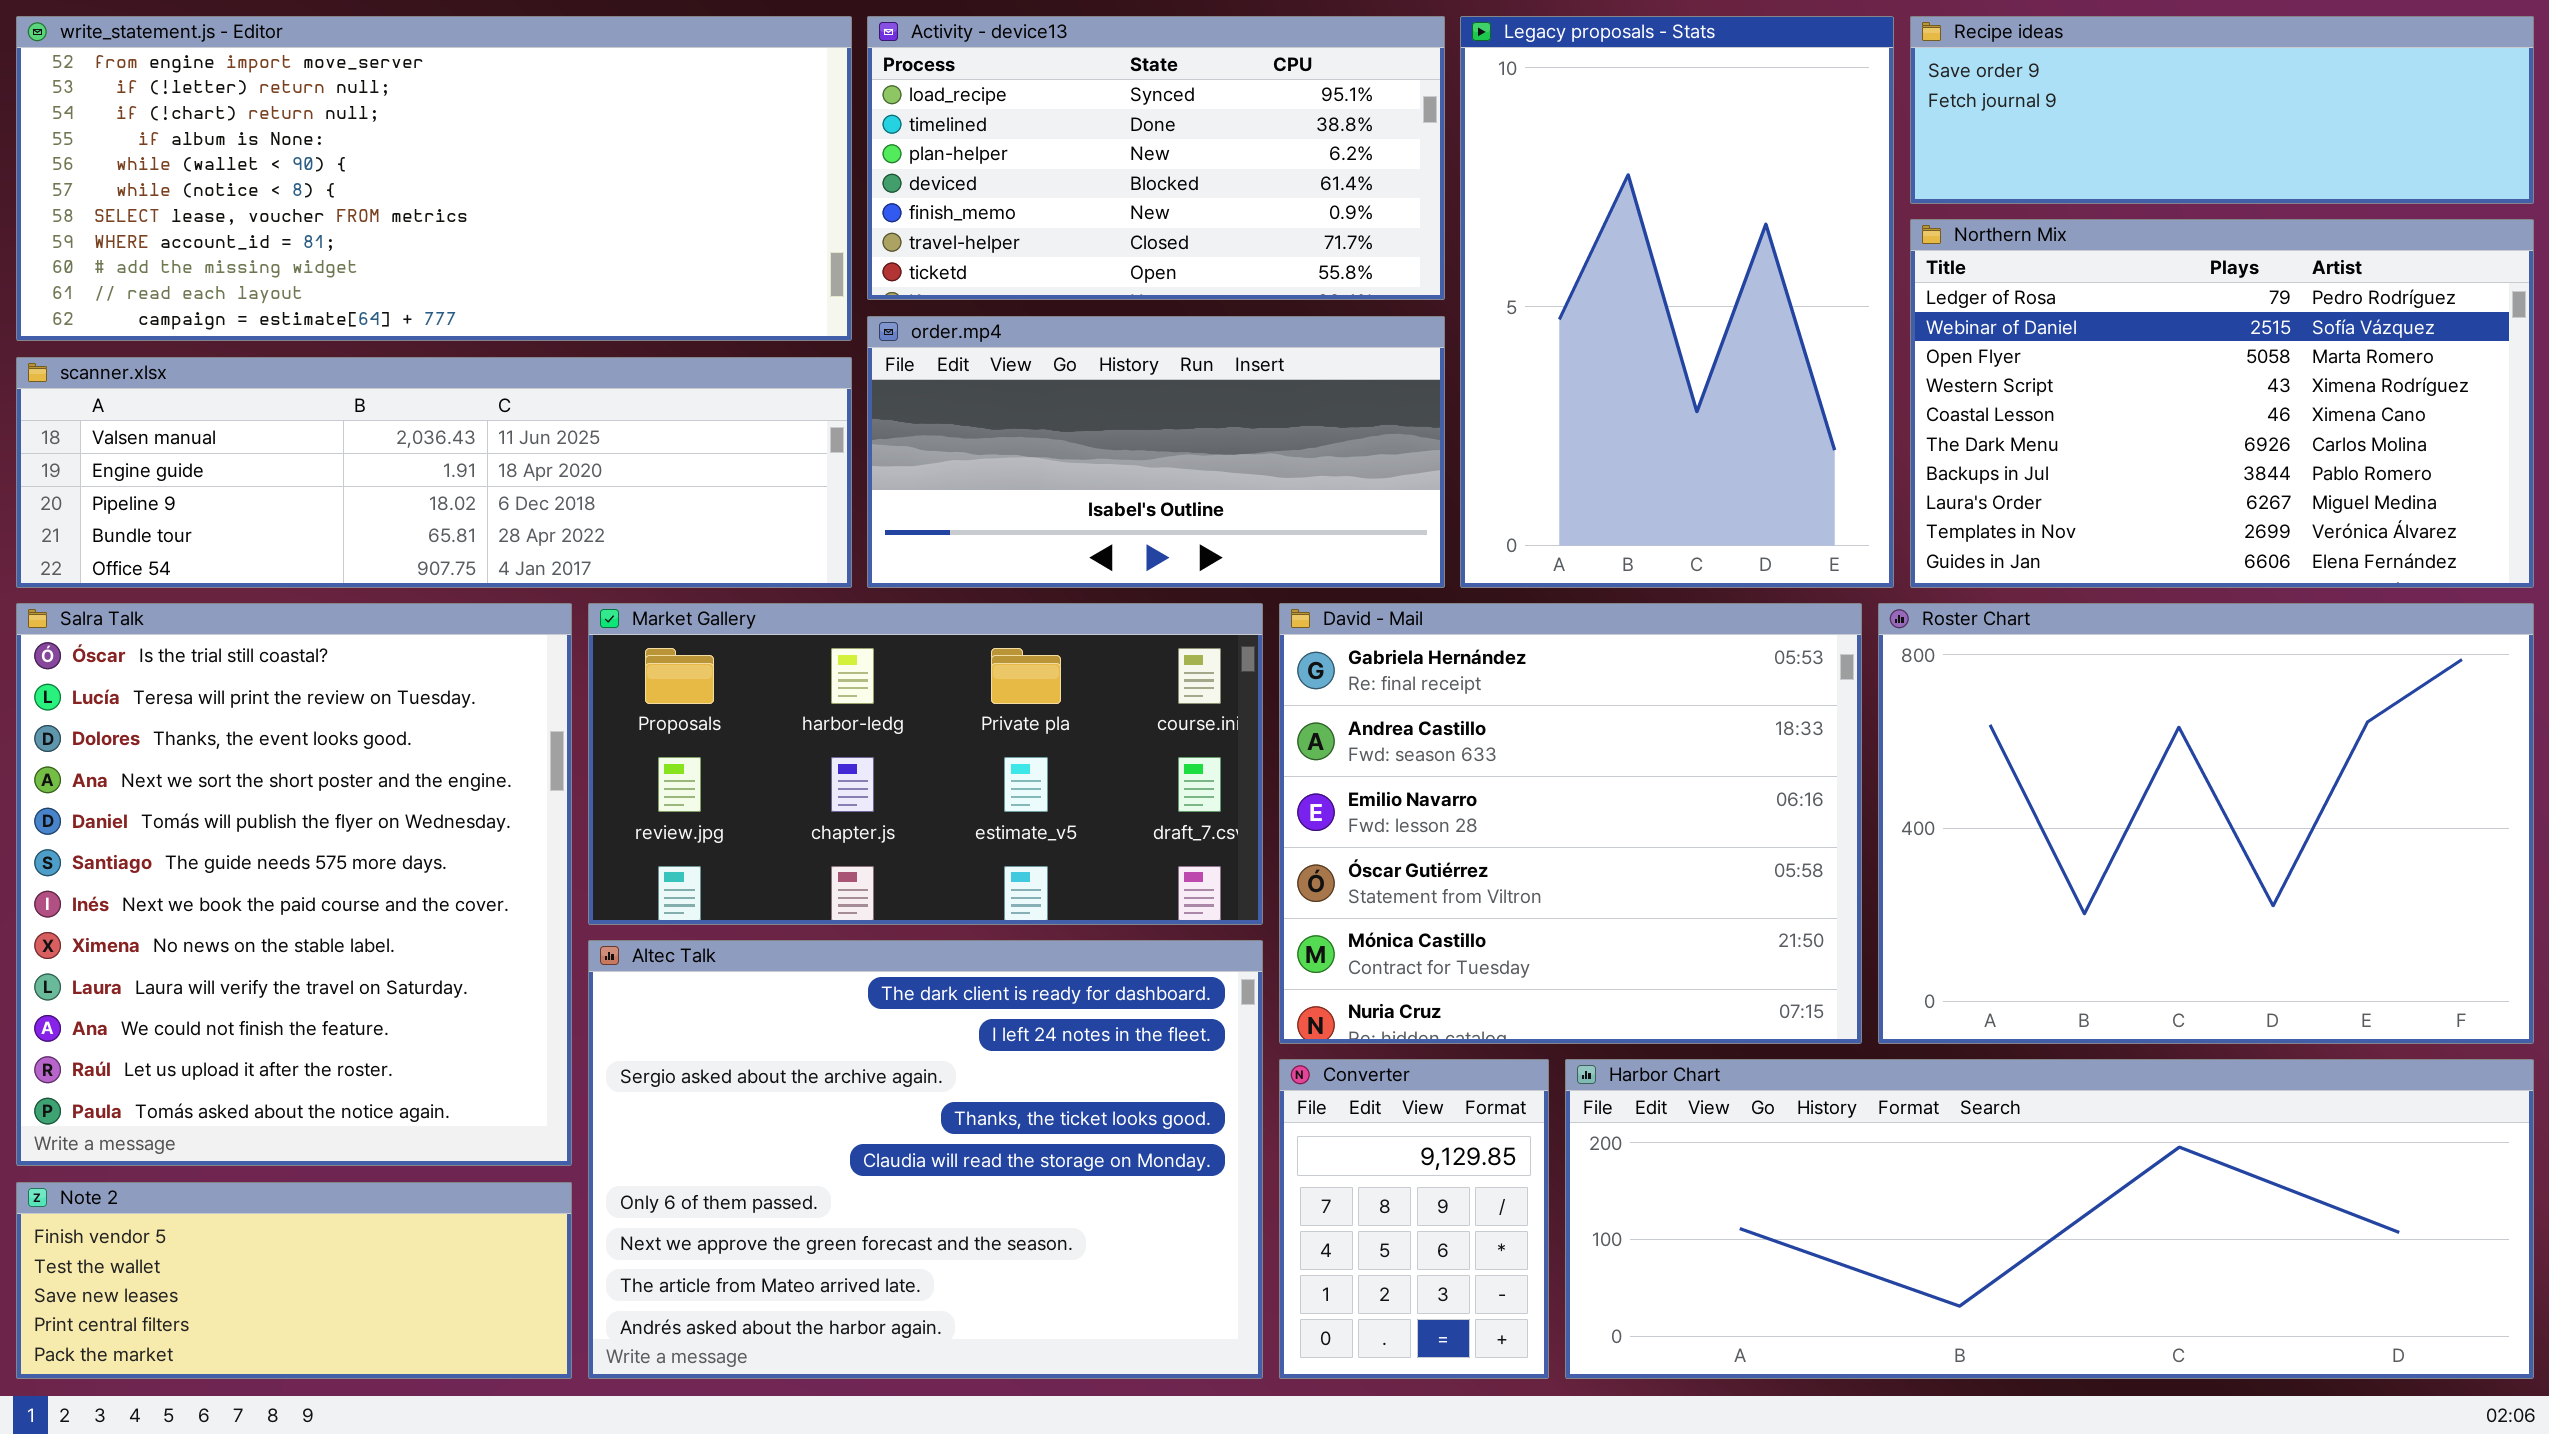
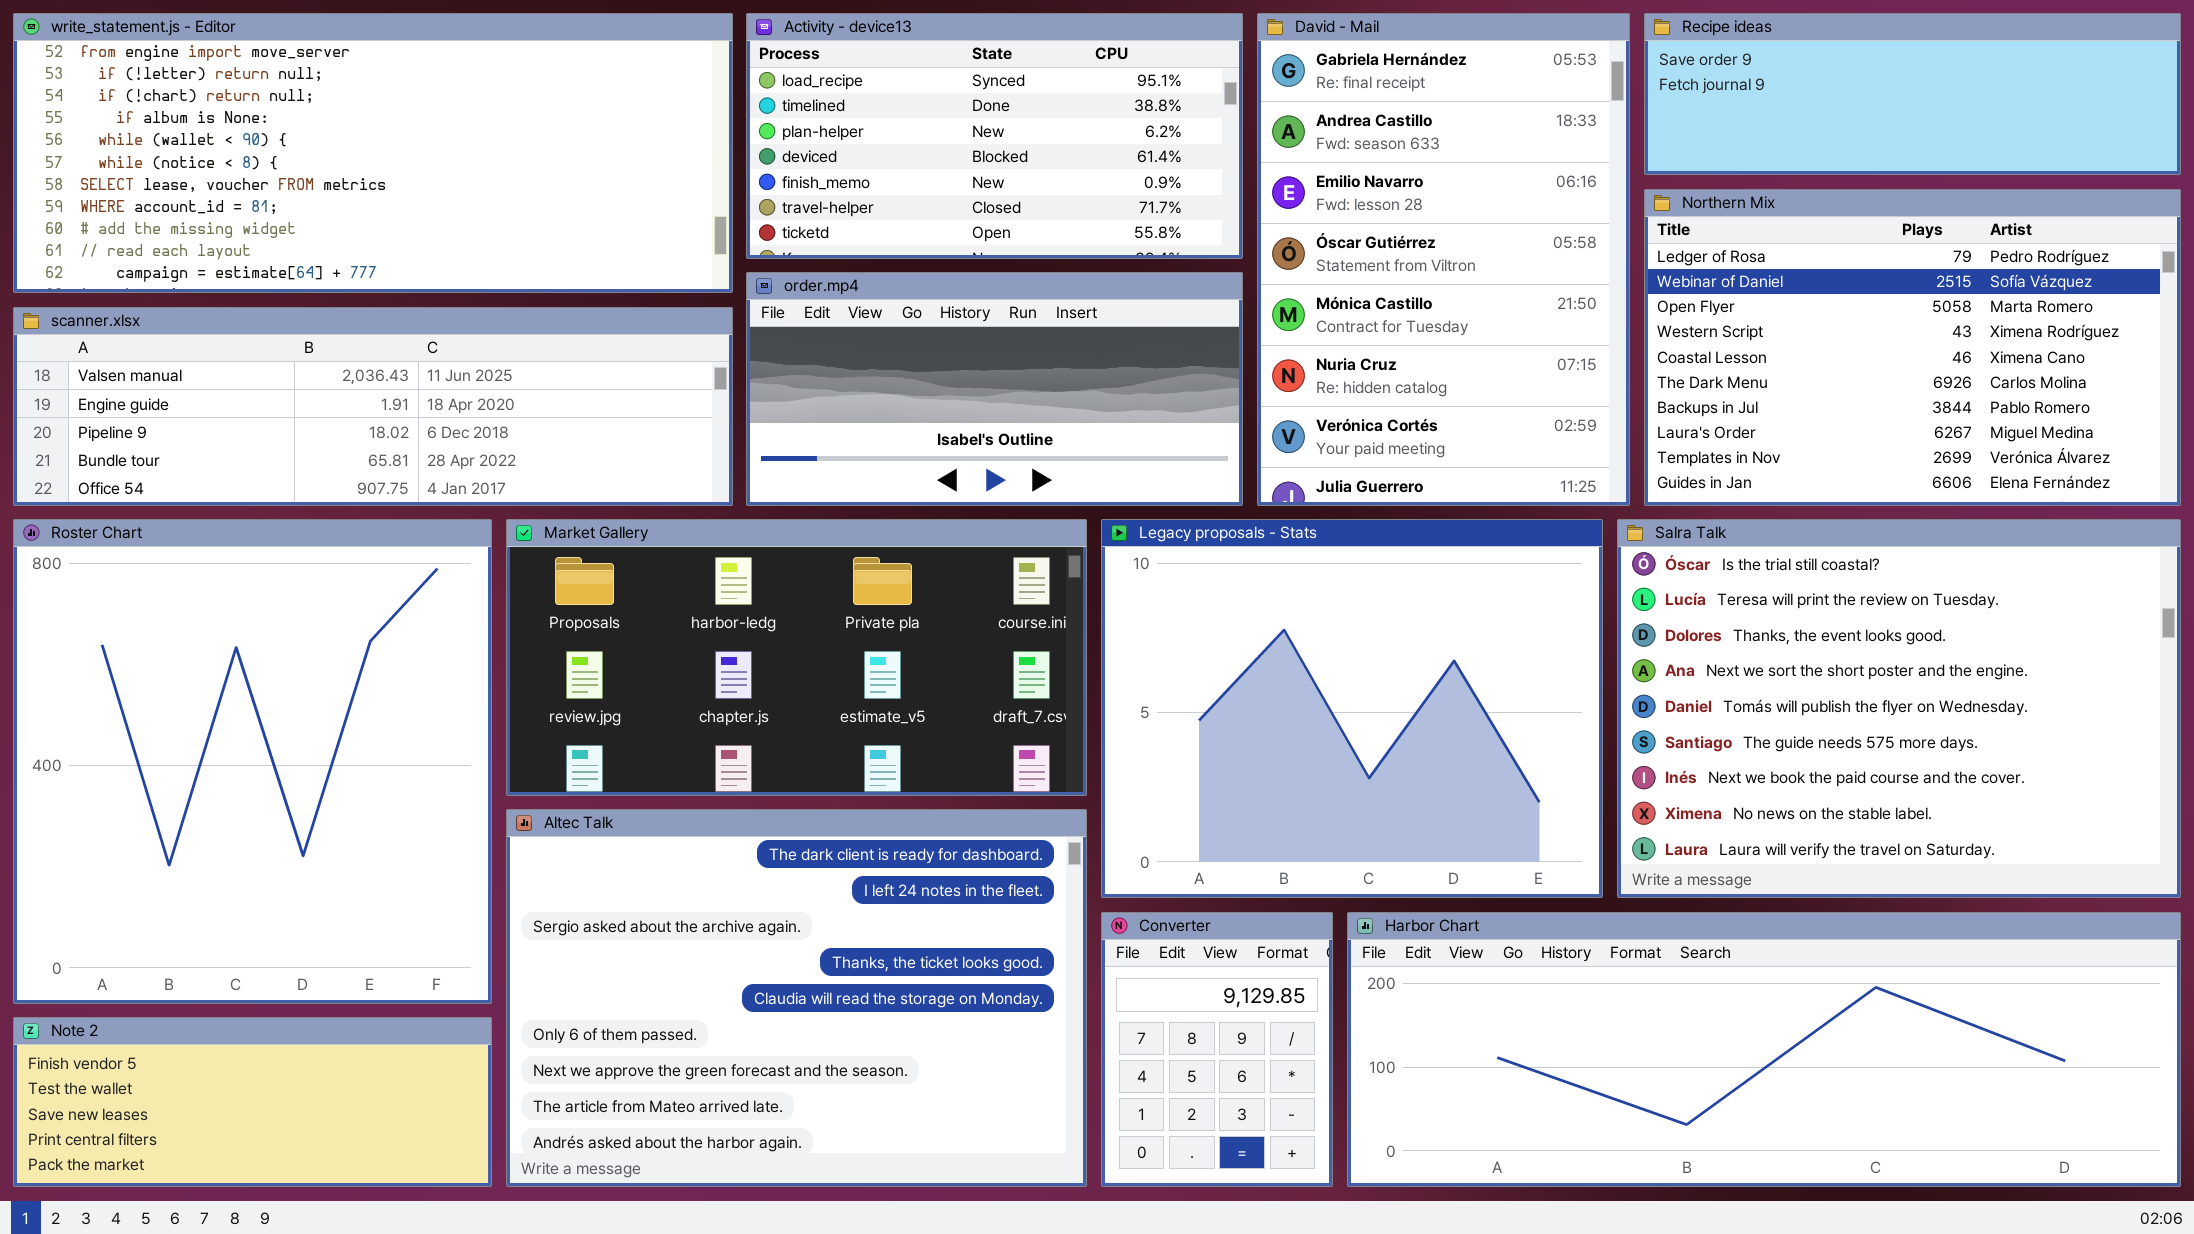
Legacy proposals - Stats: [1460,16,1894,588] -> [1101,519,1603,898], moved, resized
Salra Talk: [16,603,572,1166] -> [1617,519,2181,898], moved, resized
David - Mail: [1279,603,1862,1044] -> [1257,13,1630,506], moved, resized
Roster Chart: [1878,603,2534,1044] -> [13,519,492,1004], moved, resized

